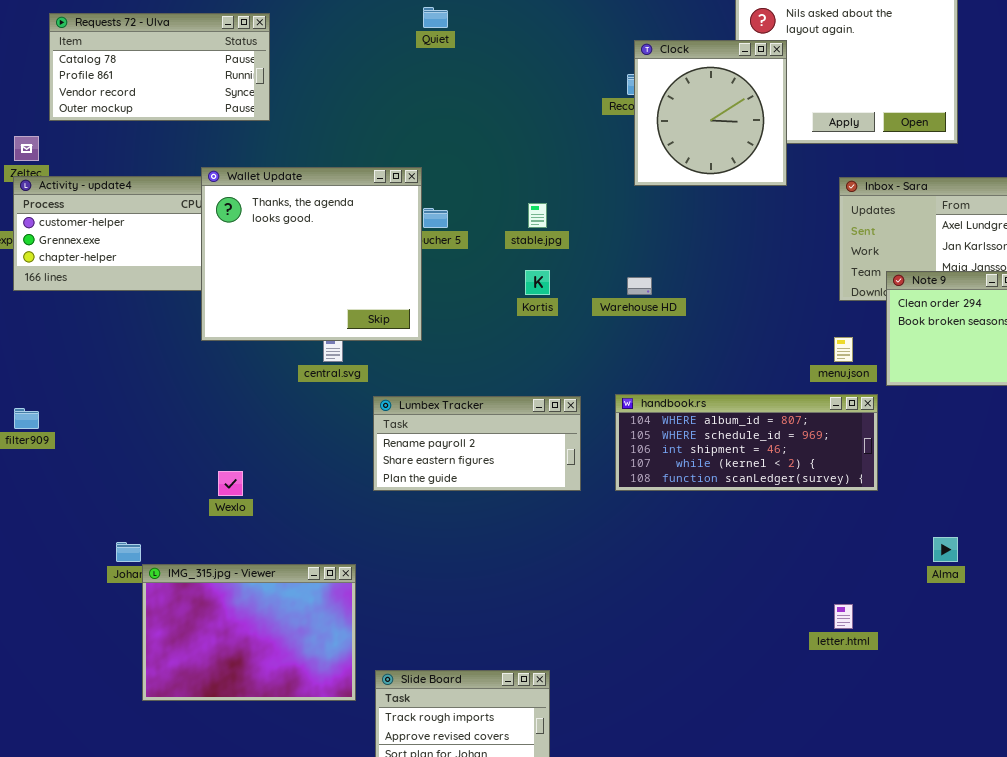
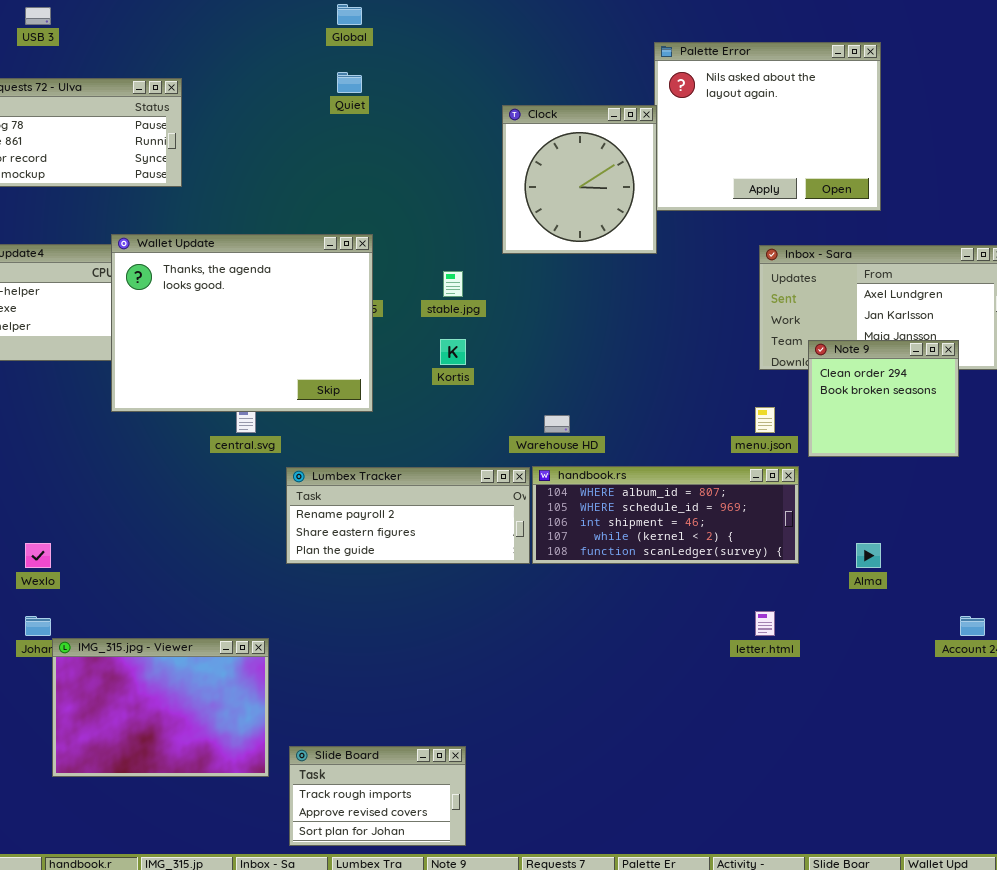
Clock: [634,40,787,186] -> [502,105,657,254], moved
Wallet Update: [201,167,422,341] -> [111,234,373,412], resized
Warehouse HD: [627,277,652,295] -> [544,415,570,433], moved
Lumbex Tracker: [373,396,581,491] -> [286,467,530,564], resized
Wexlo: [218,471,243,496] -> [25,543,51,568], moved
Alma: [933,537,958,562] -> [856,543,881,568], moved
letter.html: [834,604,853,629] -> [755,611,775,636], moved

